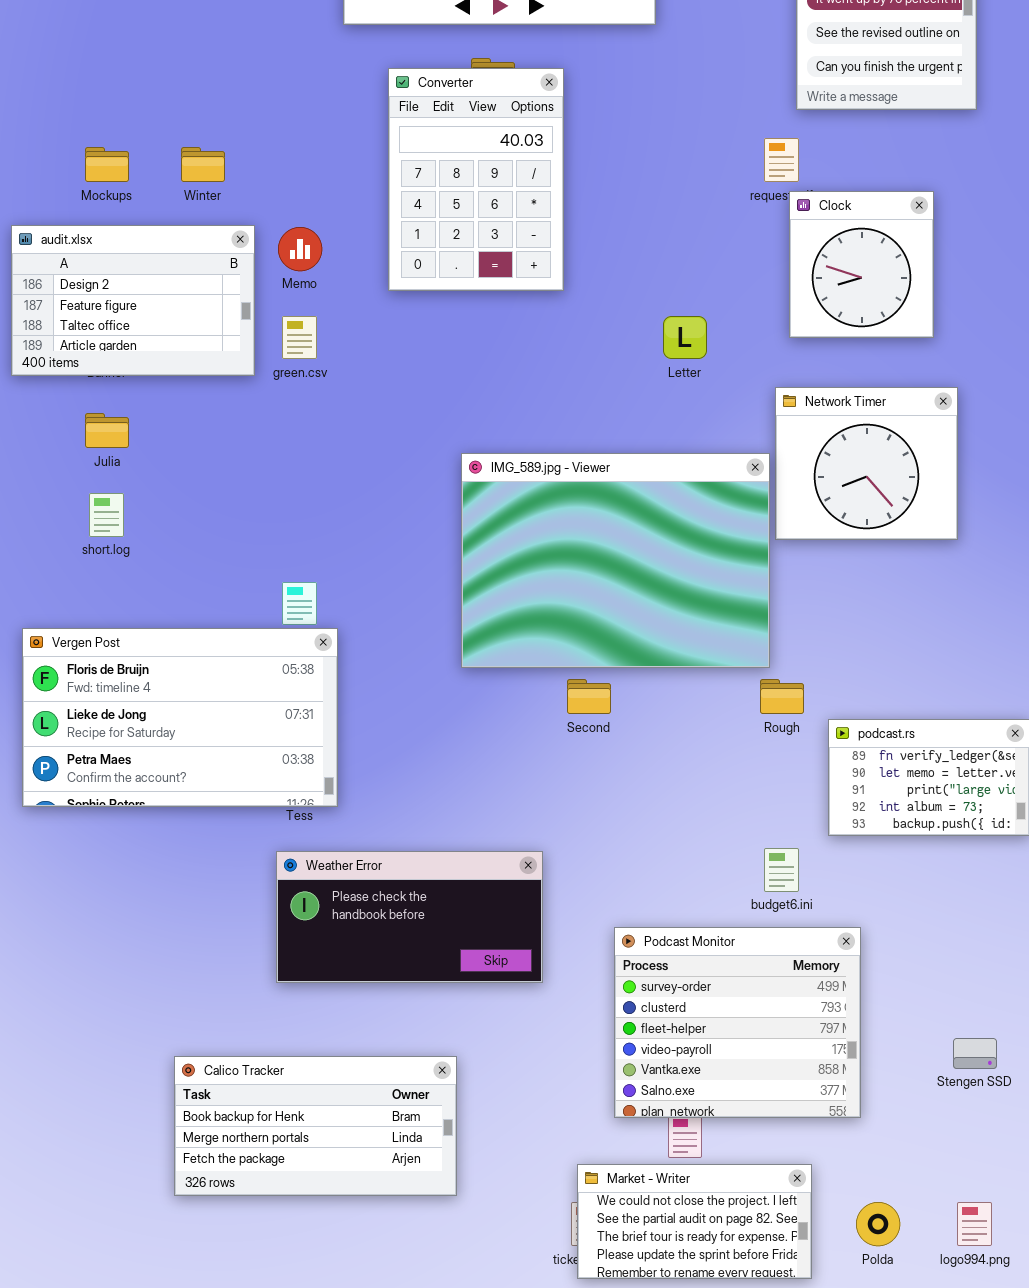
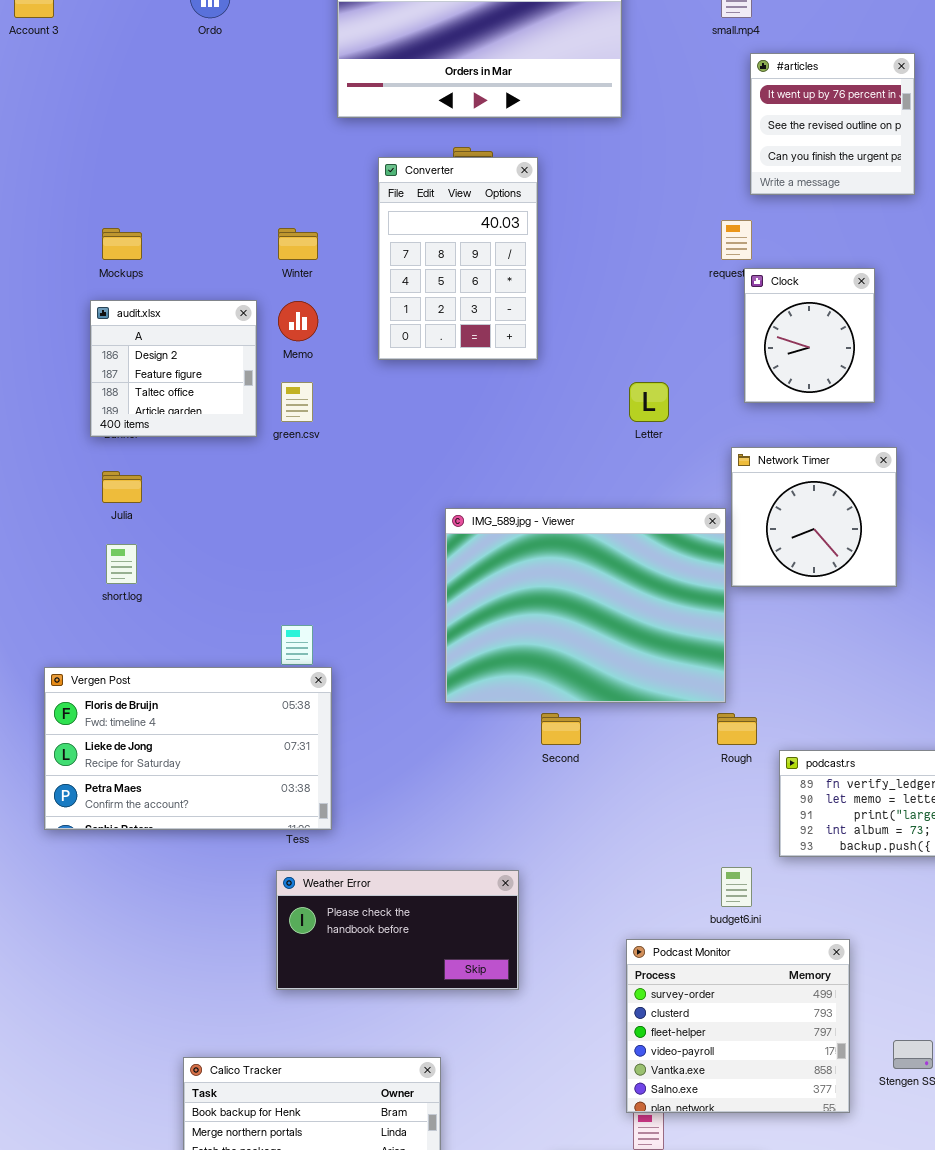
Winter: [181,147,225,182] -> [278,228,318,260], moved
audit.xlsx: [11,225,255,376] -> [90,300,257,437], resized
Podcast Monitor: [614,927,861,1118] -> [626,939,850,1113], moved

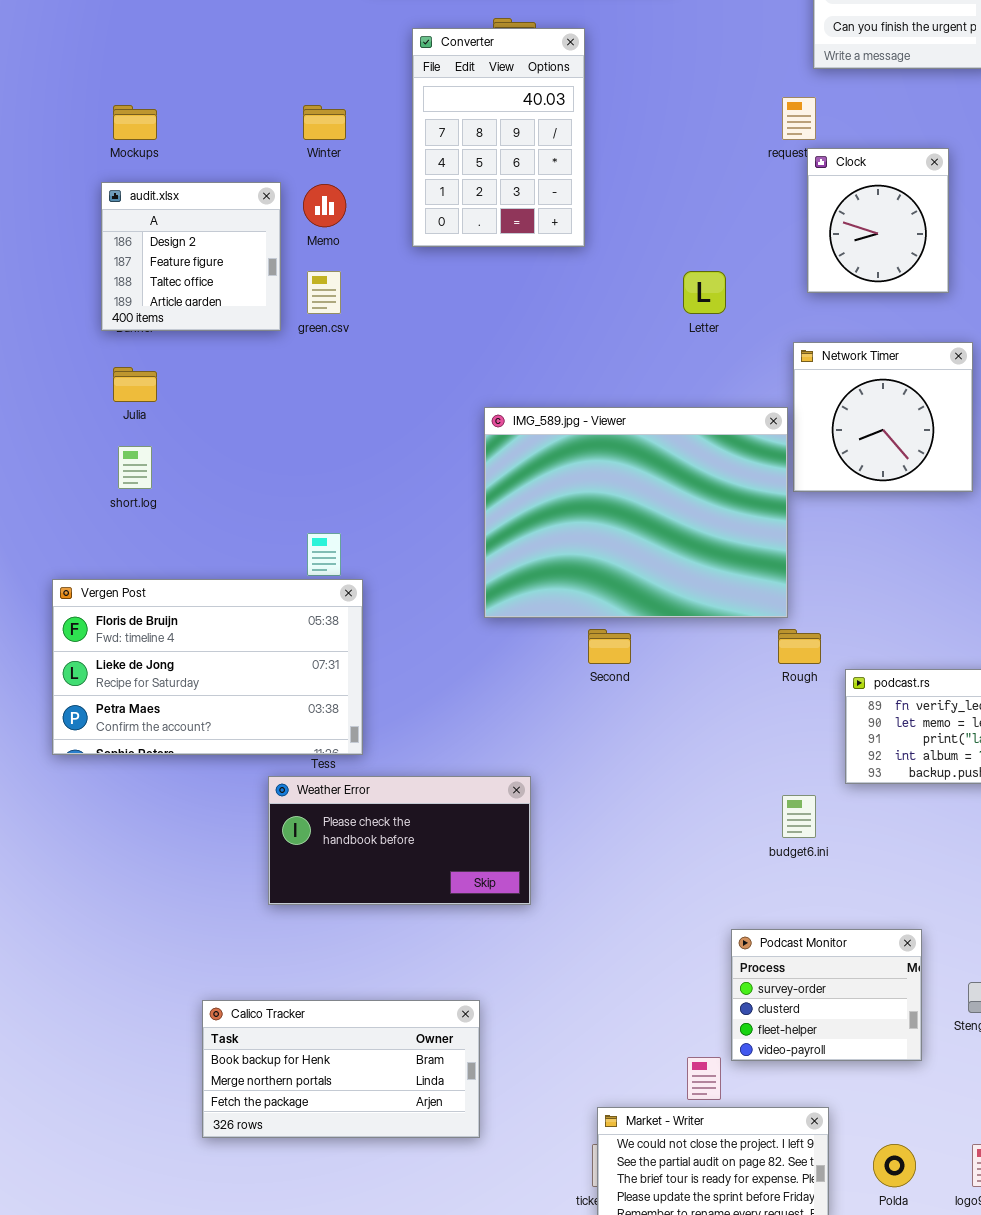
Weather Error: [276,870,519,990] -> [268,776,531,905], moved
Podcast Monitor: [626,939,850,1113] -> [731,929,922,1061], resized

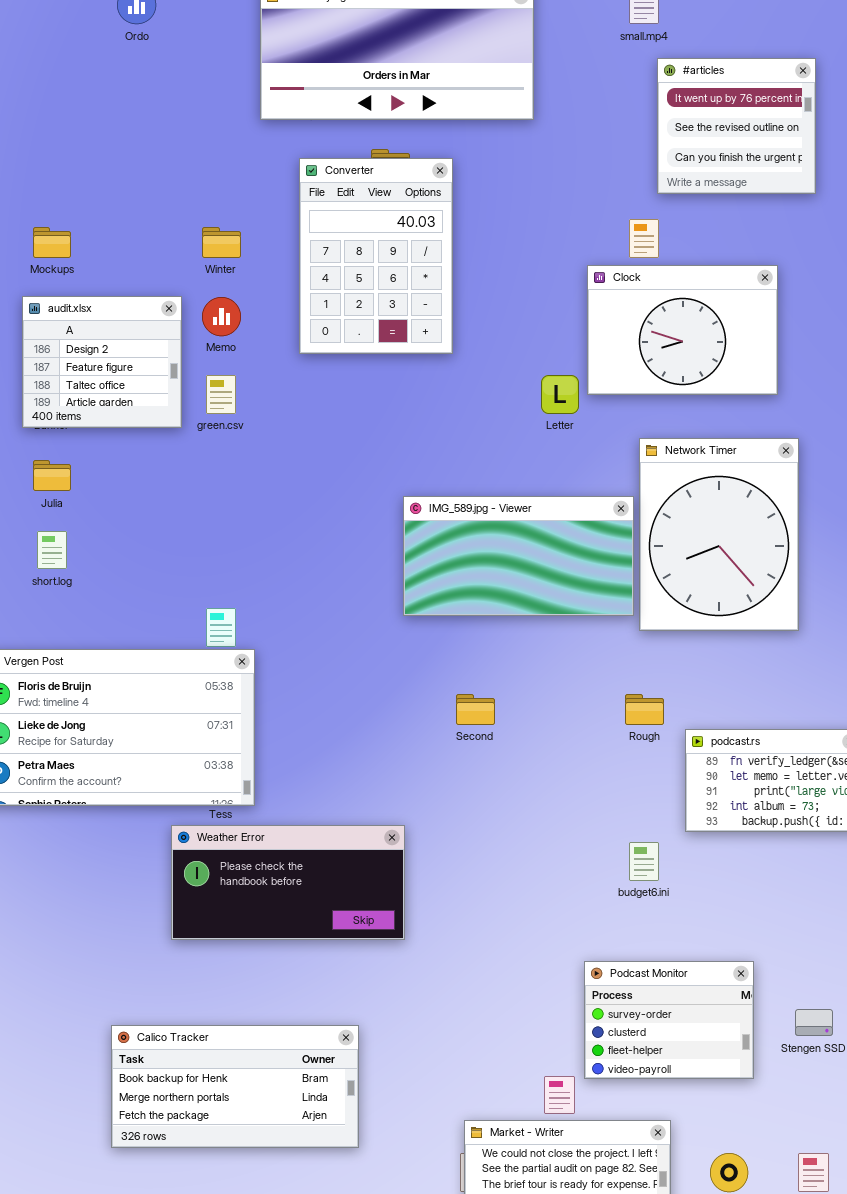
Clock: [807,148,949,293] -> [587,265,778,395], resized
Network Timer: [793,342,973,492] -> [639,438,799,631], resized
IMG_589.jpg - Viewer: [484,407,788,618] -> [403,496,634,616], resized

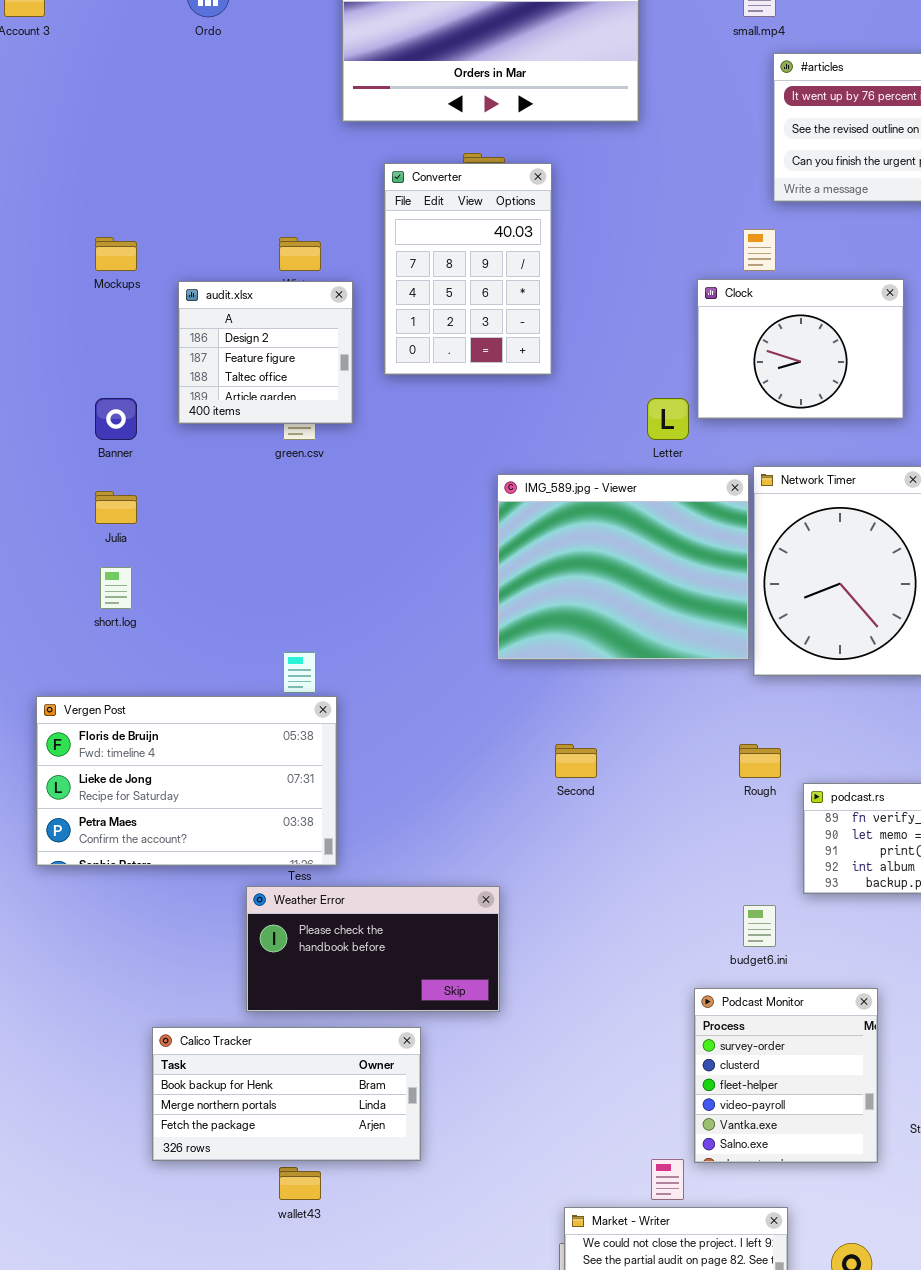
audit.xlsx: [22,296,182,428] -> [178,281,353,424], moved
IMG_589.jpg - Viewer: [403,496,634,616] -> [497,474,749,660], resized
Podcast Monitor: [584,961,754,1079] -> [694,988,878,1163], resized
Calico Tracker: [111,1025,359,1148] -> [152,1027,421,1161], moved

